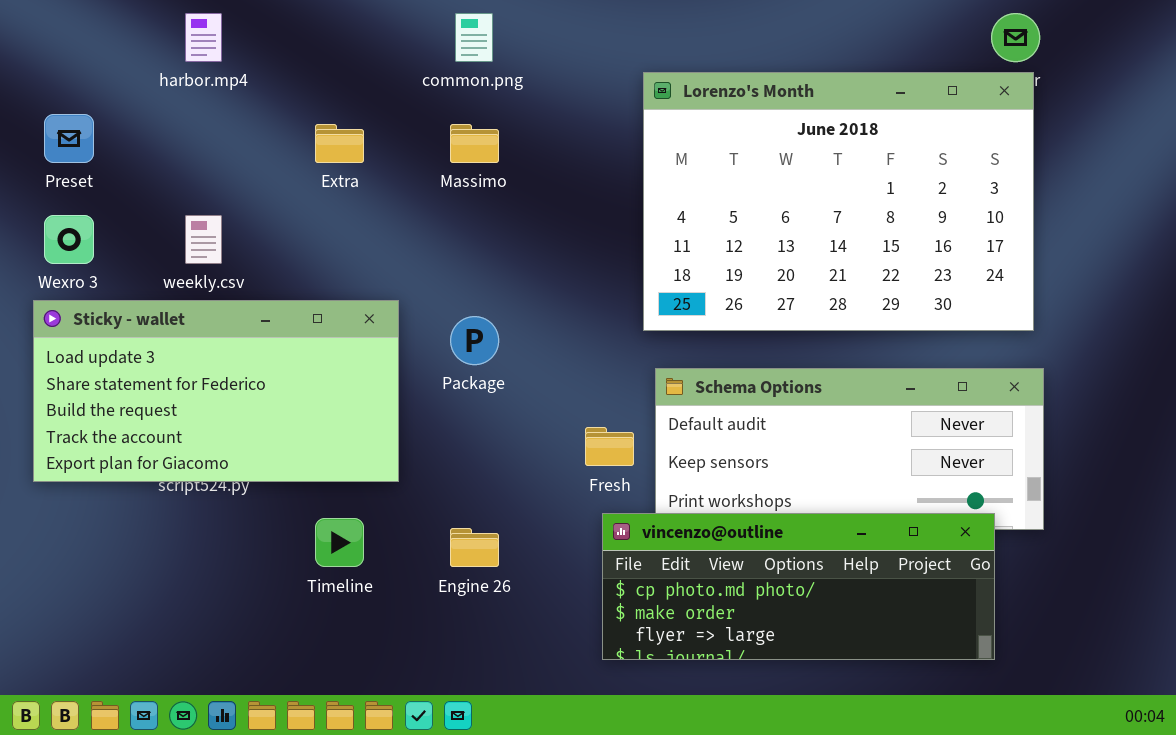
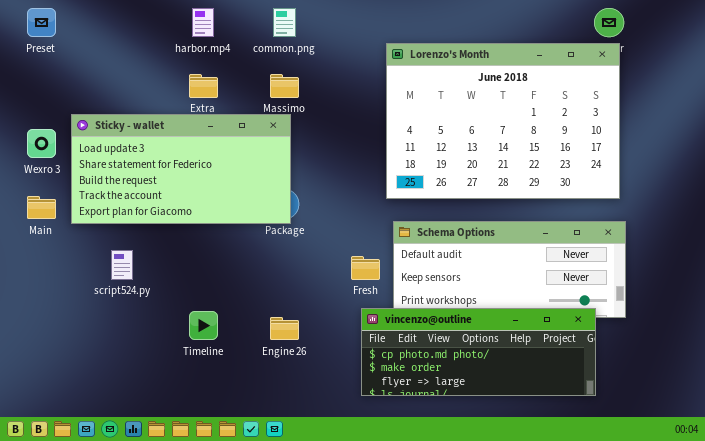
harbor.mp4: [185,13,222,62] -> [192,8,214,37], moved
Preset: [44,114,94,163] -> [27,8,56,37], moved
Sticky - wallet: [33,300,399,482] -> [71,114,291,224], moved

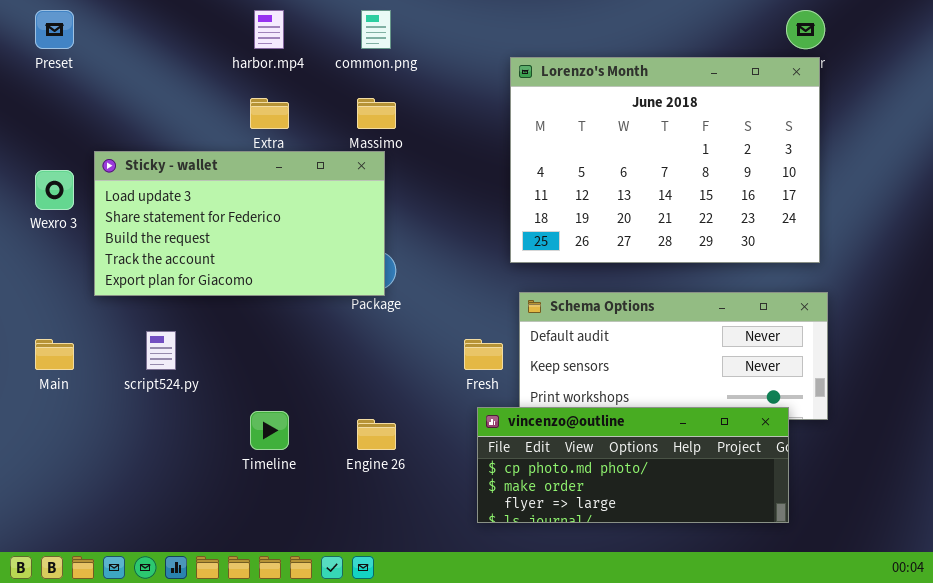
Main: [27,196,56,219] -> [35,339,74,370], moved

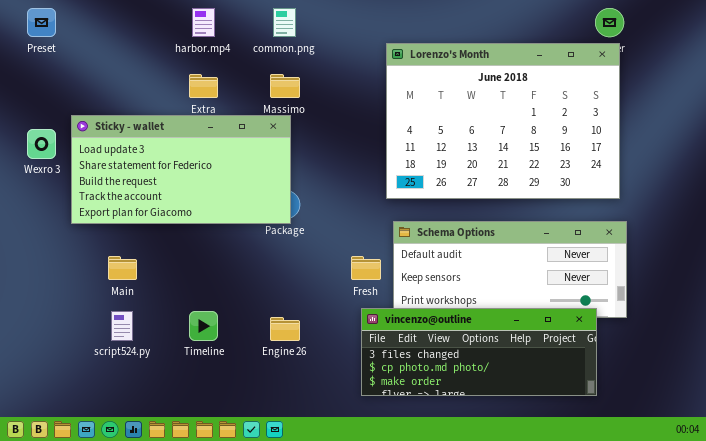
script524.py: [146,331,176,370] -> [111,311,133,341], moved
Main: [35,339,74,370] -> [108,256,137,280], moved
vincenzo@outline: [477,407,789,523] -> [361,308,597,396], scrolled up 1 row

